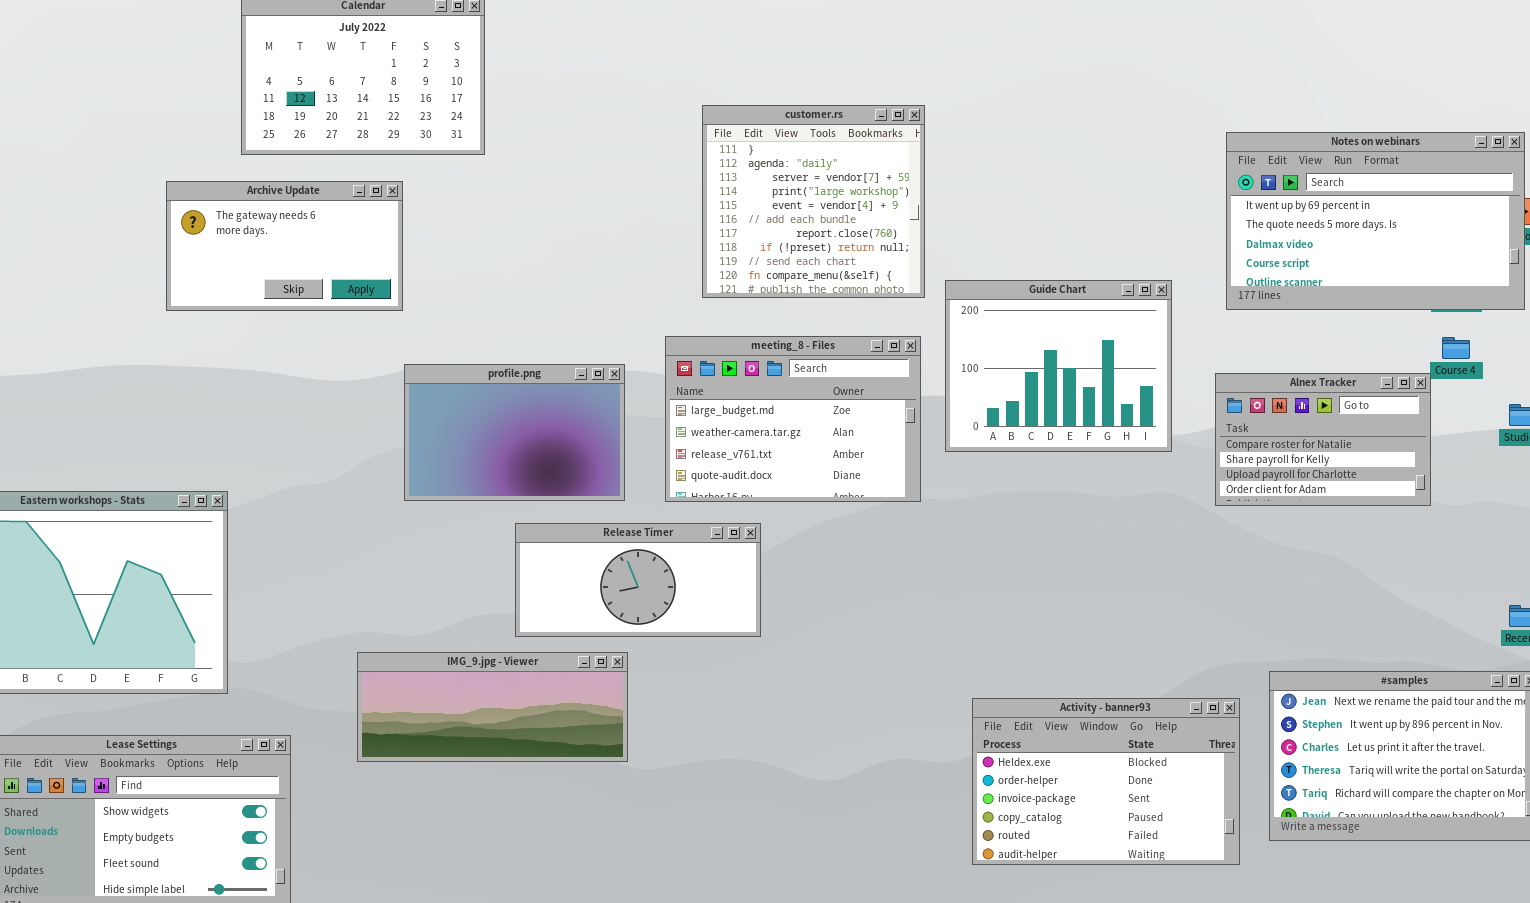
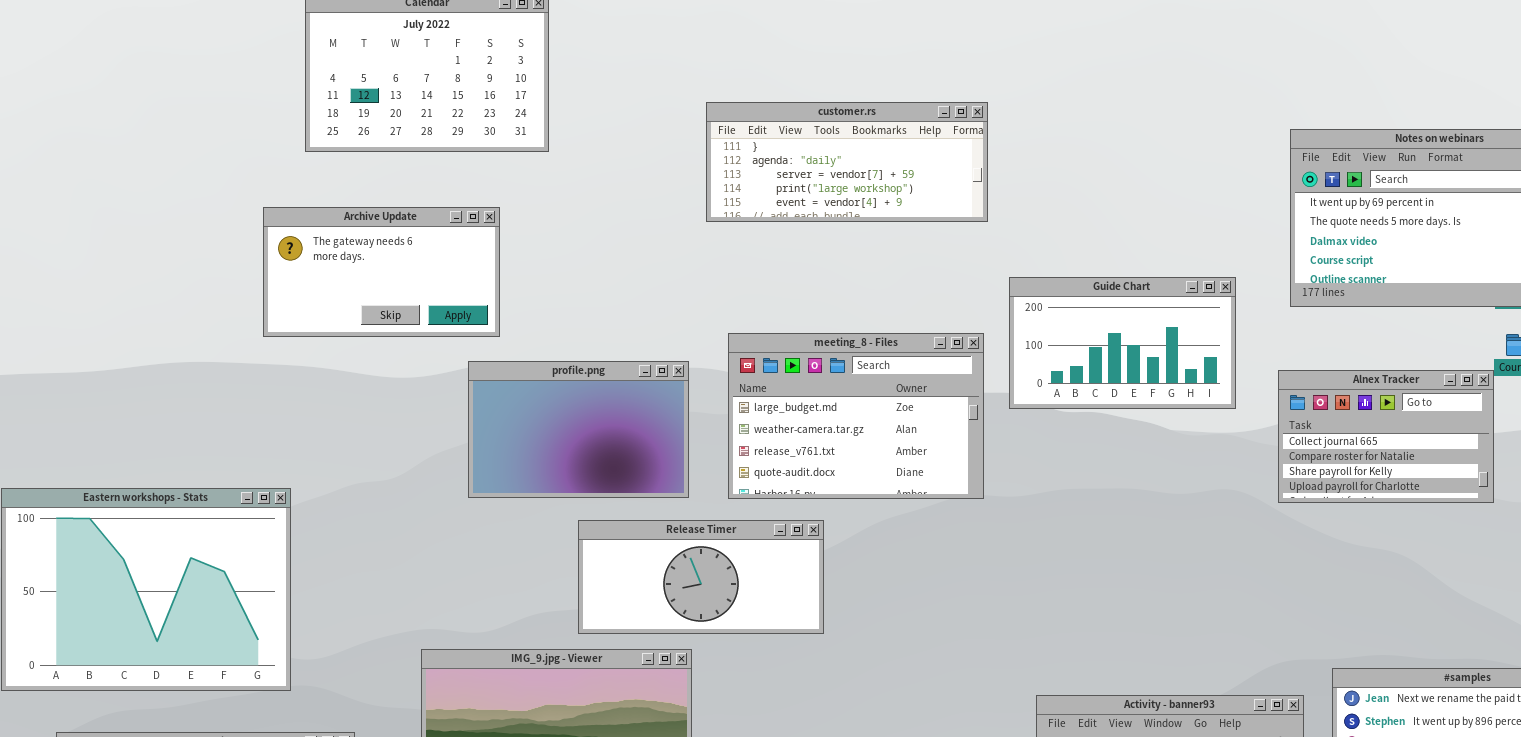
customer.rs: [702,105,925,298] -> [706,102,988,222], resized
Archive Update: [166,181,403,311] -> [263,207,500,337], moved
Guide Chart: [945,280,1172,452] -> [1009,277,1236,409], resized
Alnex Tracker: [1215,373,1431,506] -> [1278,370,1494,503], scrolled up 1 row

